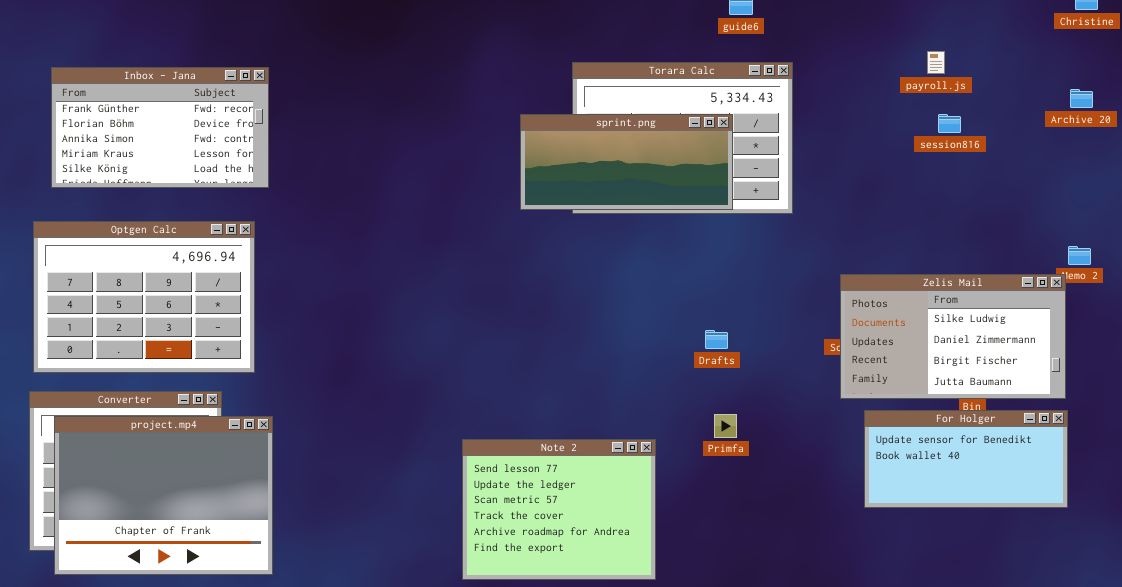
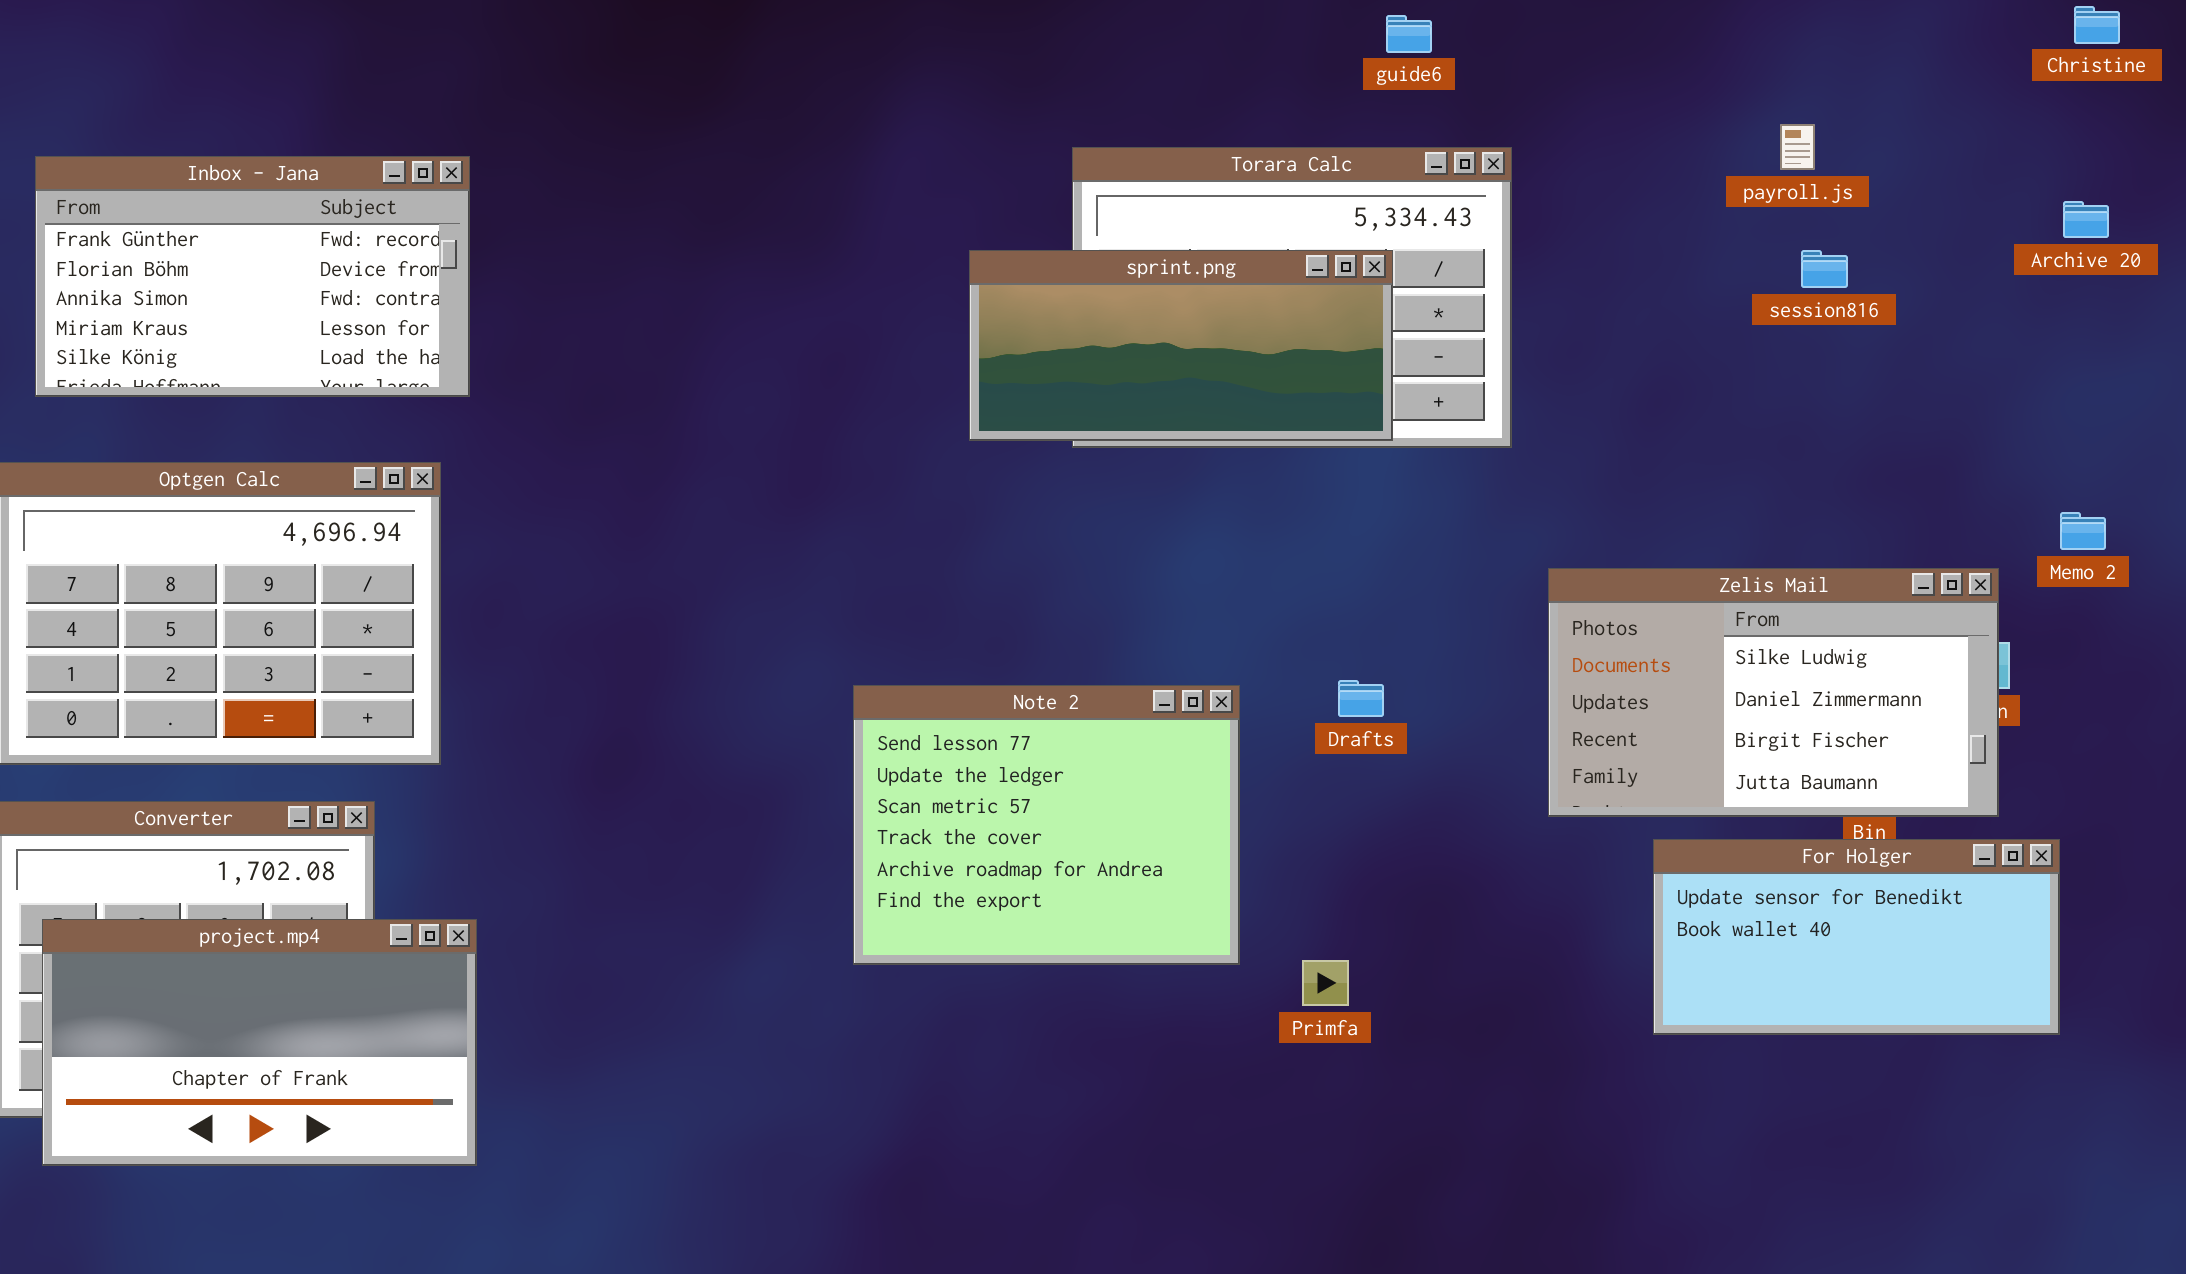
Zelis Mail: [840,274,1066,399] -> [1548,568,1999,817], moved
Primfa: [714,414,737,438] -> [1302,960,1349,1006], moved
project.mp4: [54,416,273,575] -> [42,919,477,1166], resized
Note 2: [462,439,656,580] -> [853,685,1240,965], moved

